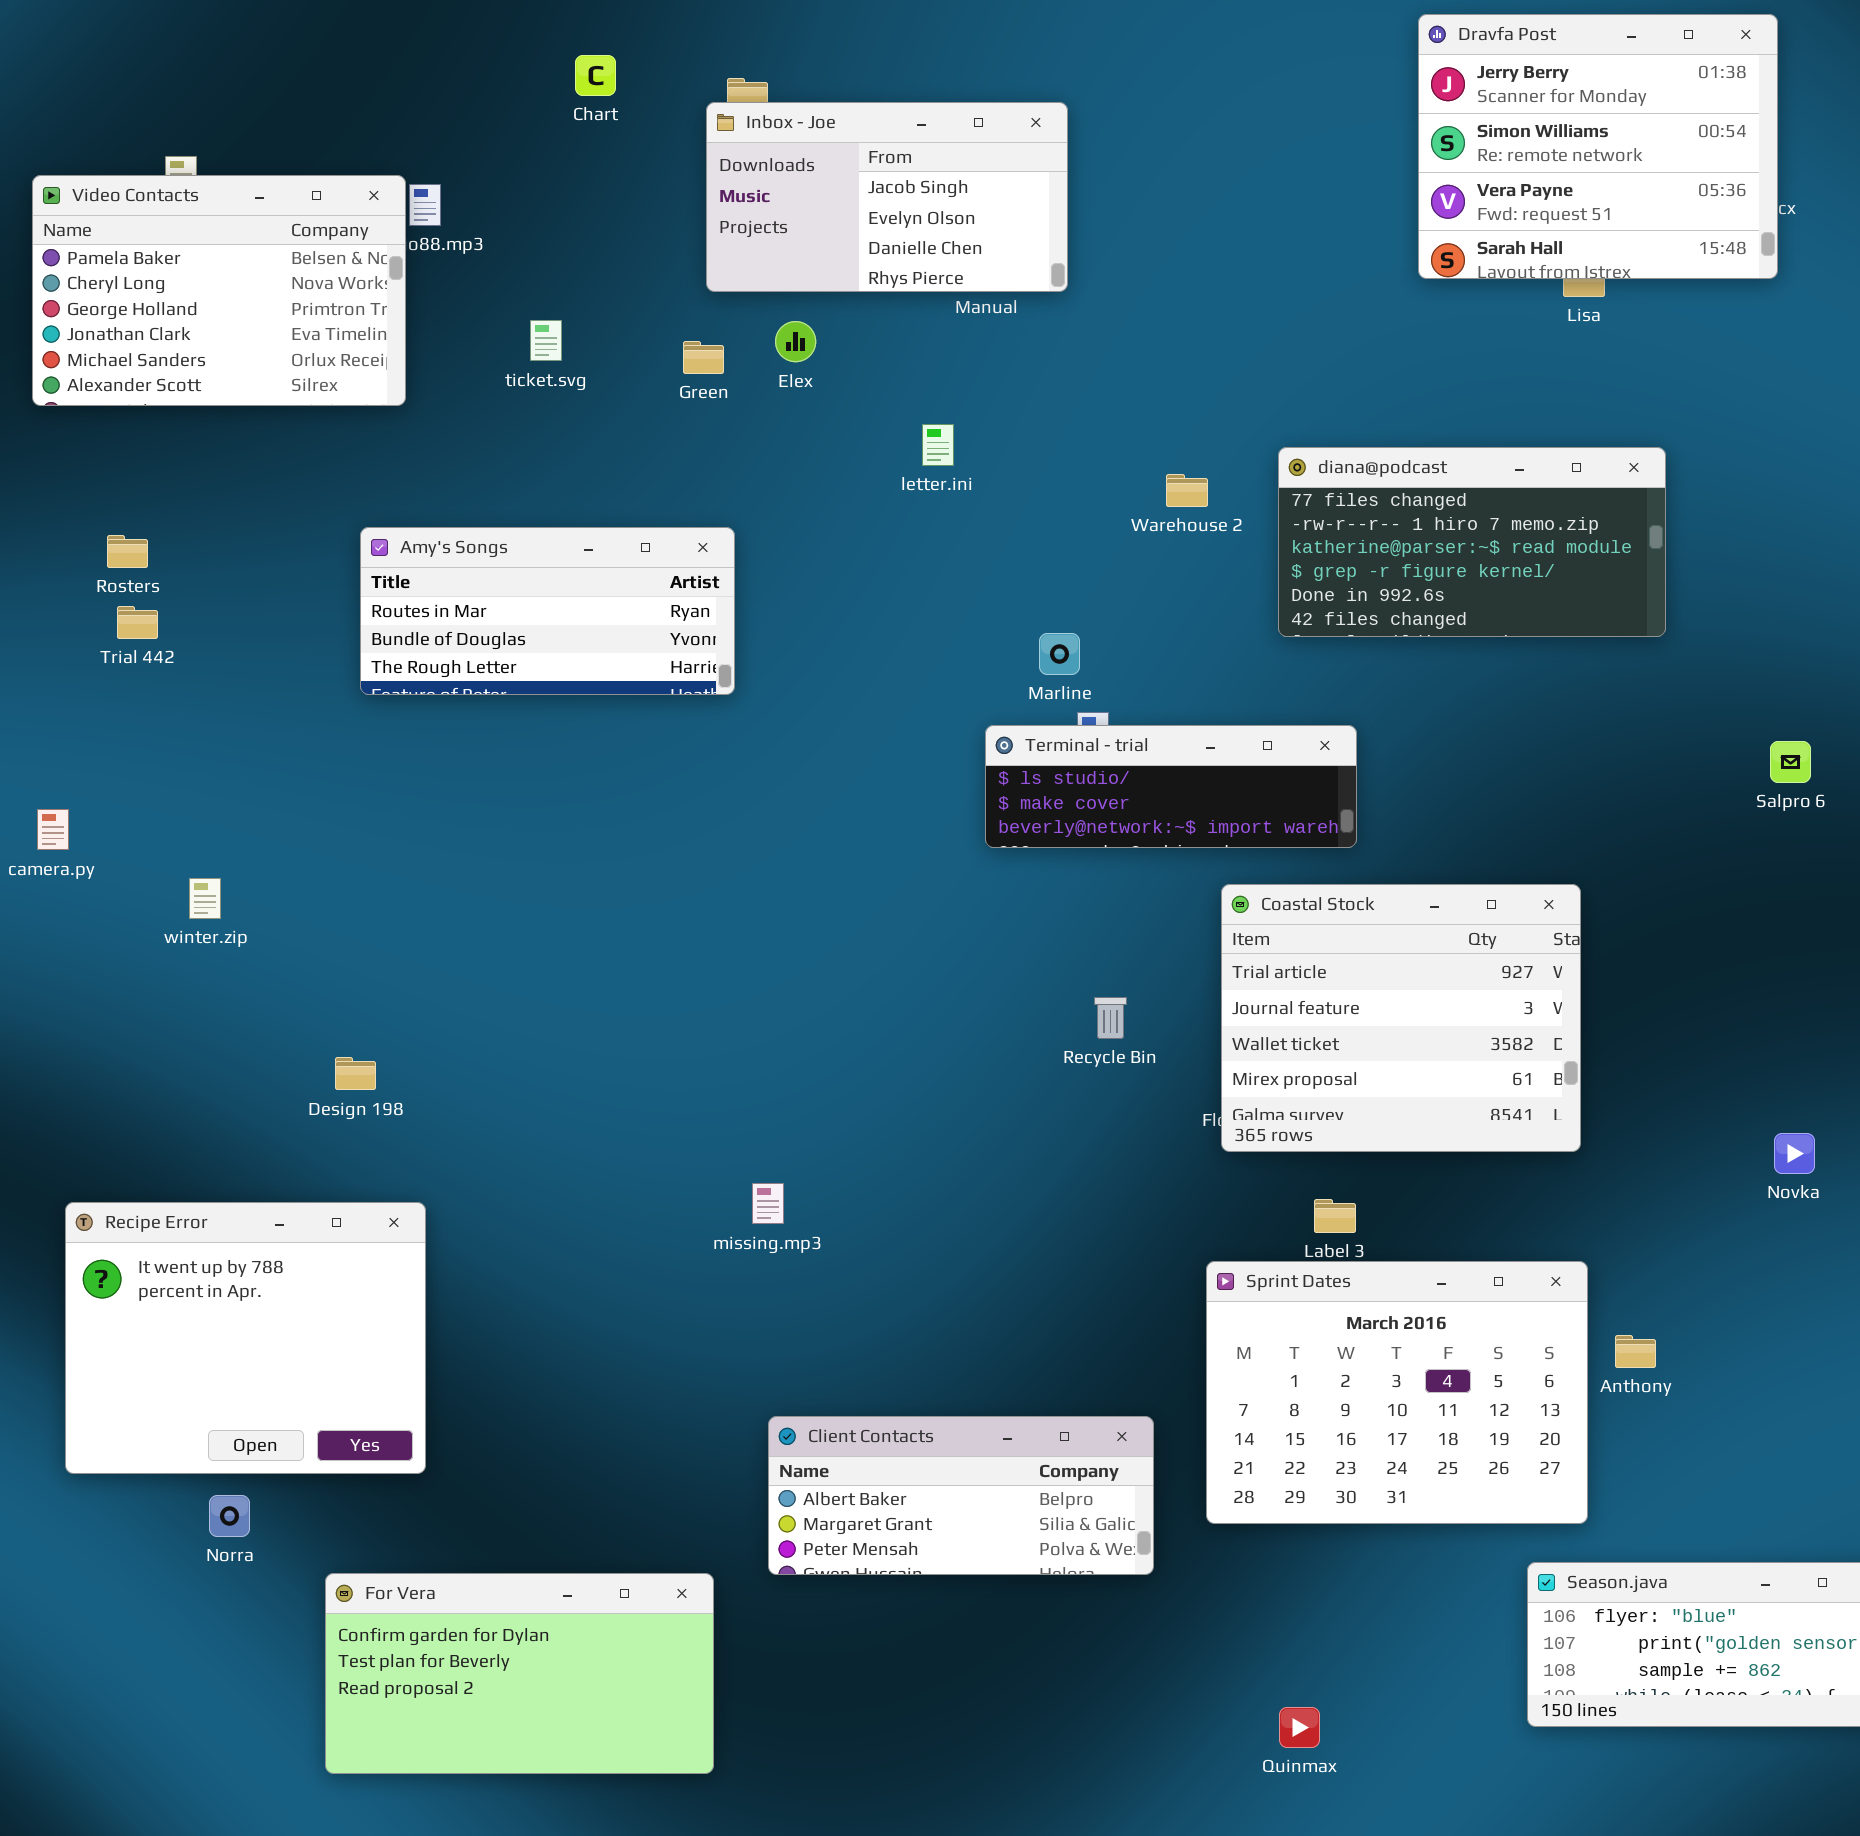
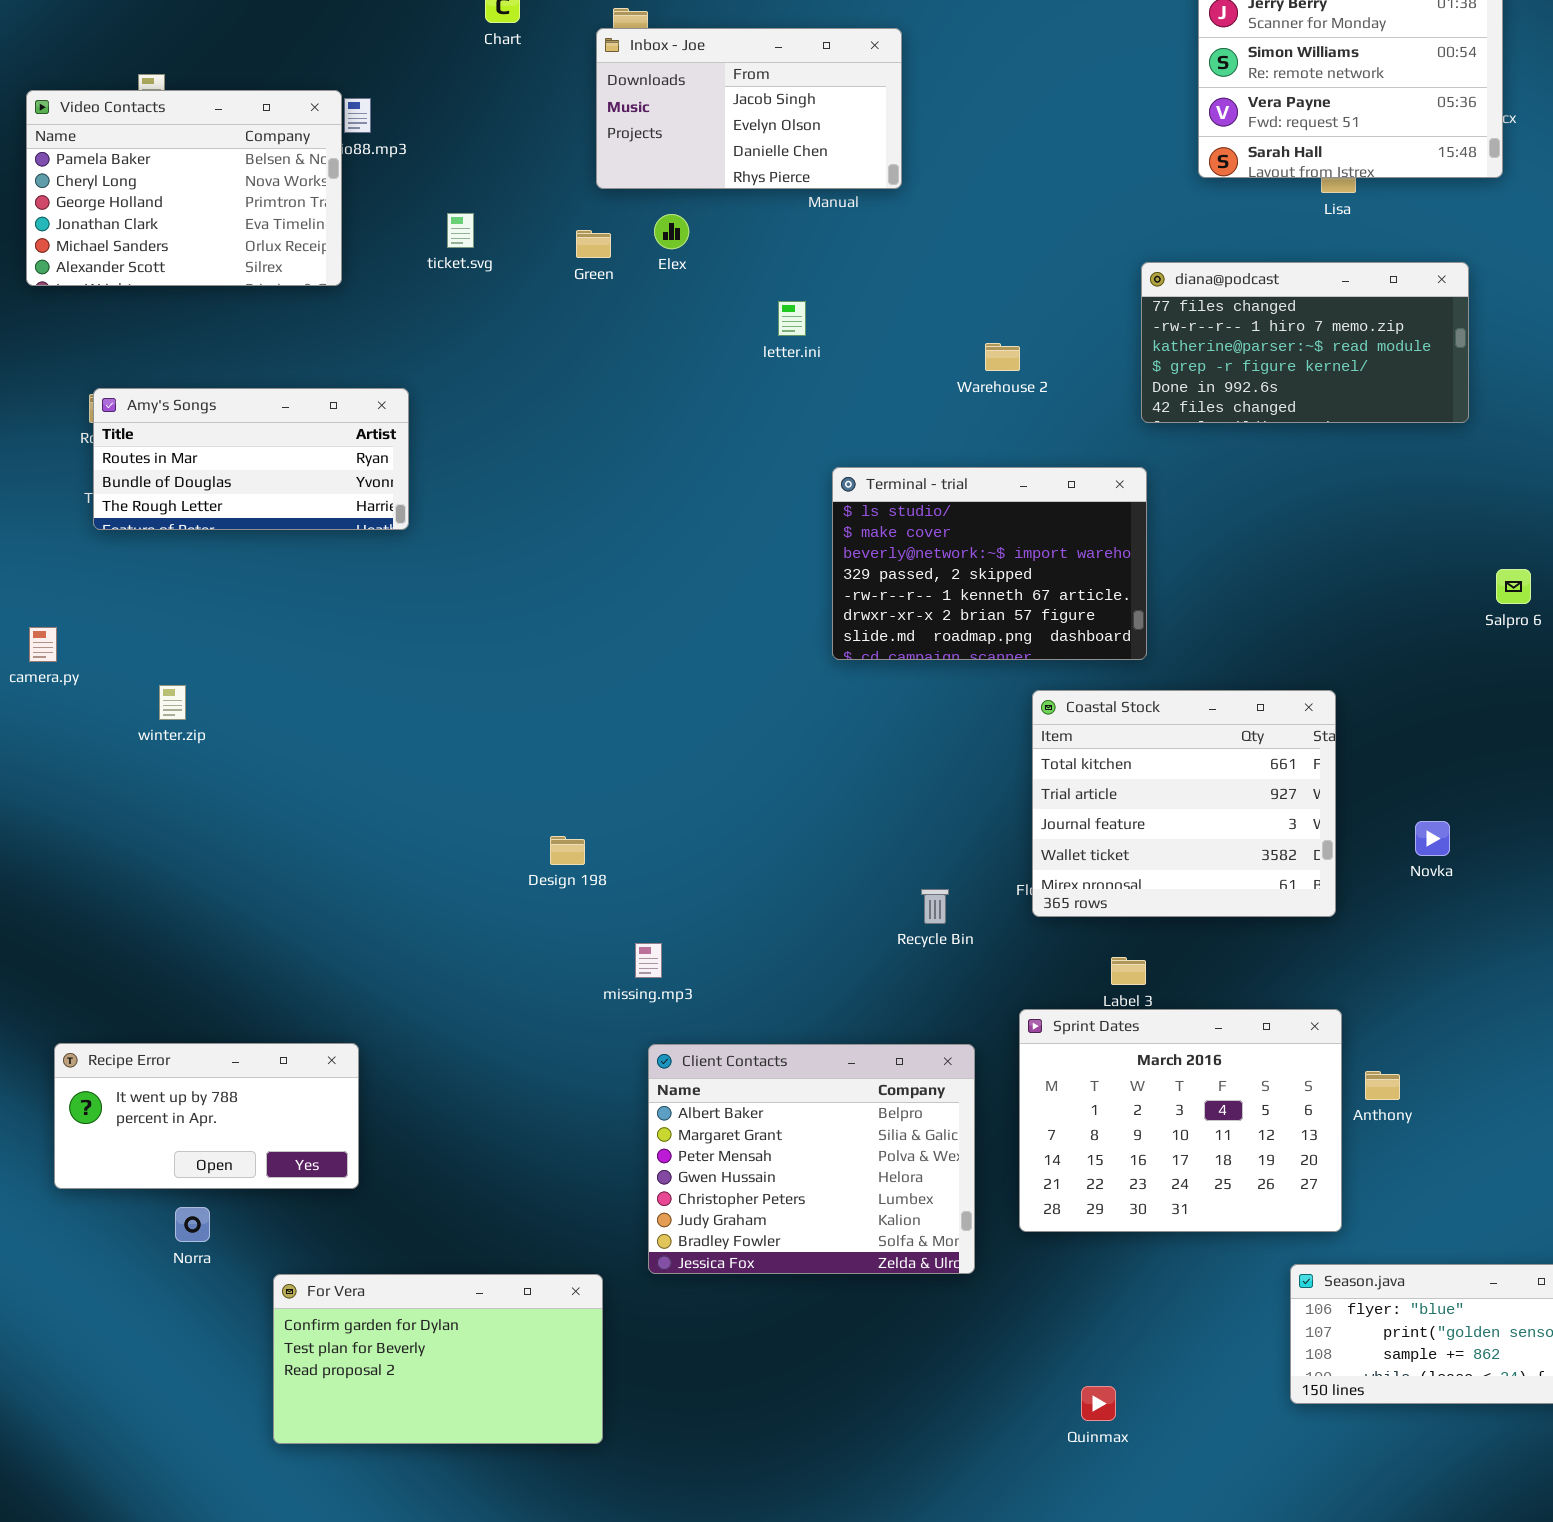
diana@podcast: [1278,447,1666,637] -> [1141,262,1469,423], moved
Amy's Songs: [360,527,735,695] -> [93,388,409,530], moved
Terminal - trial: [985,725,1357,848] -> [832,467,1147,660], resized
Coastal Stock: [1221,884,1581,1152] -> [1032,690,1336,917], scrolled up 1 row
Recycle Bin: [1094,997,1127,1039] -> [921,889,949,924], moved
Design 198: [335,1057,376,1090] -> [550,836,585,865], moved
Novka: [1774,1133,1815,1174] -> [1415,821,1450,856], moved
Recipe Error: [65,1202,426,1474] -> [54,1043,359,1189], resized
Client Contacts: [768,1416,1154,1575] -> [648,1044,975,1274], resized

